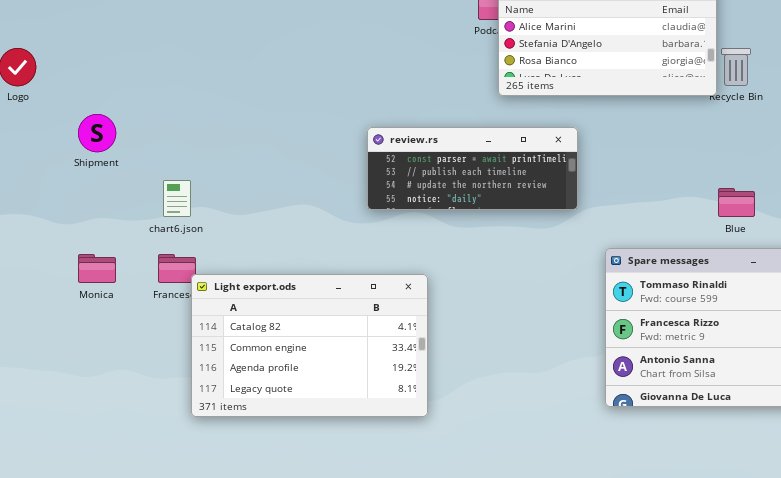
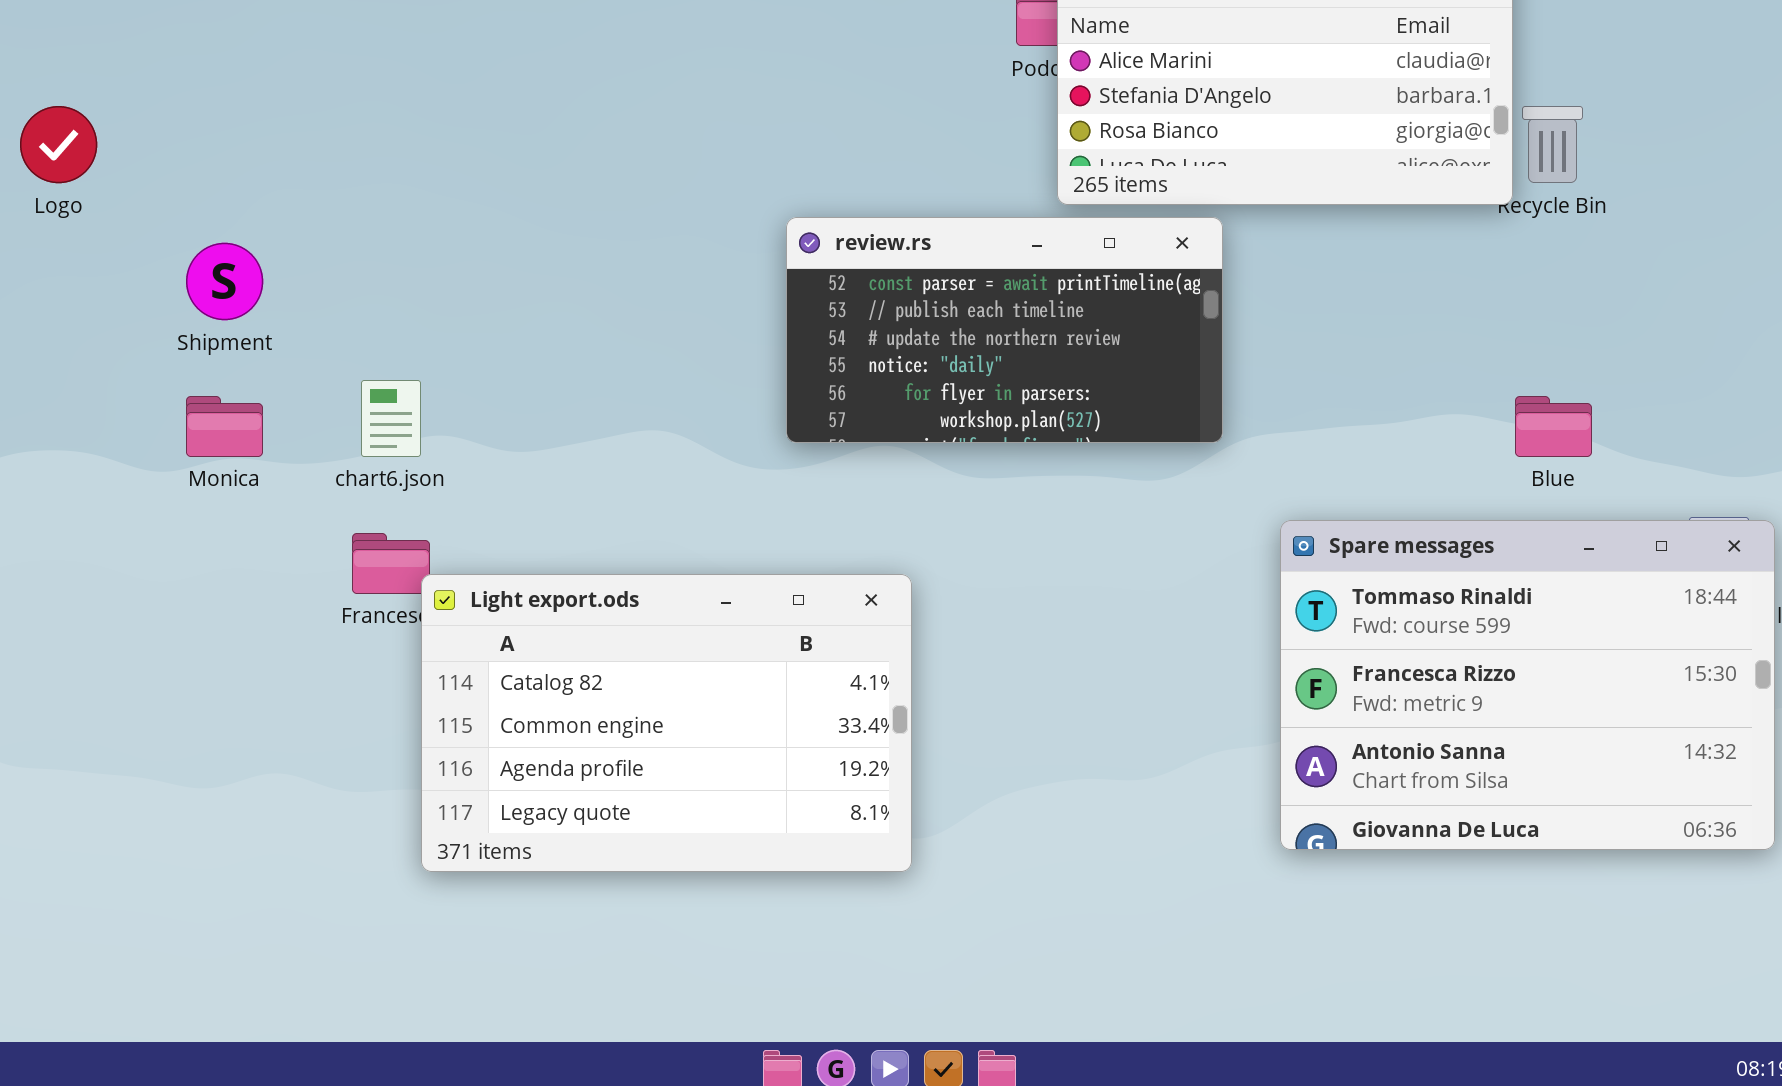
review.rs: [367,127,578,210] -> [786,217,1223,443], resized
Monica: [78,254,116,283] -> [186,396,263,457], moved

